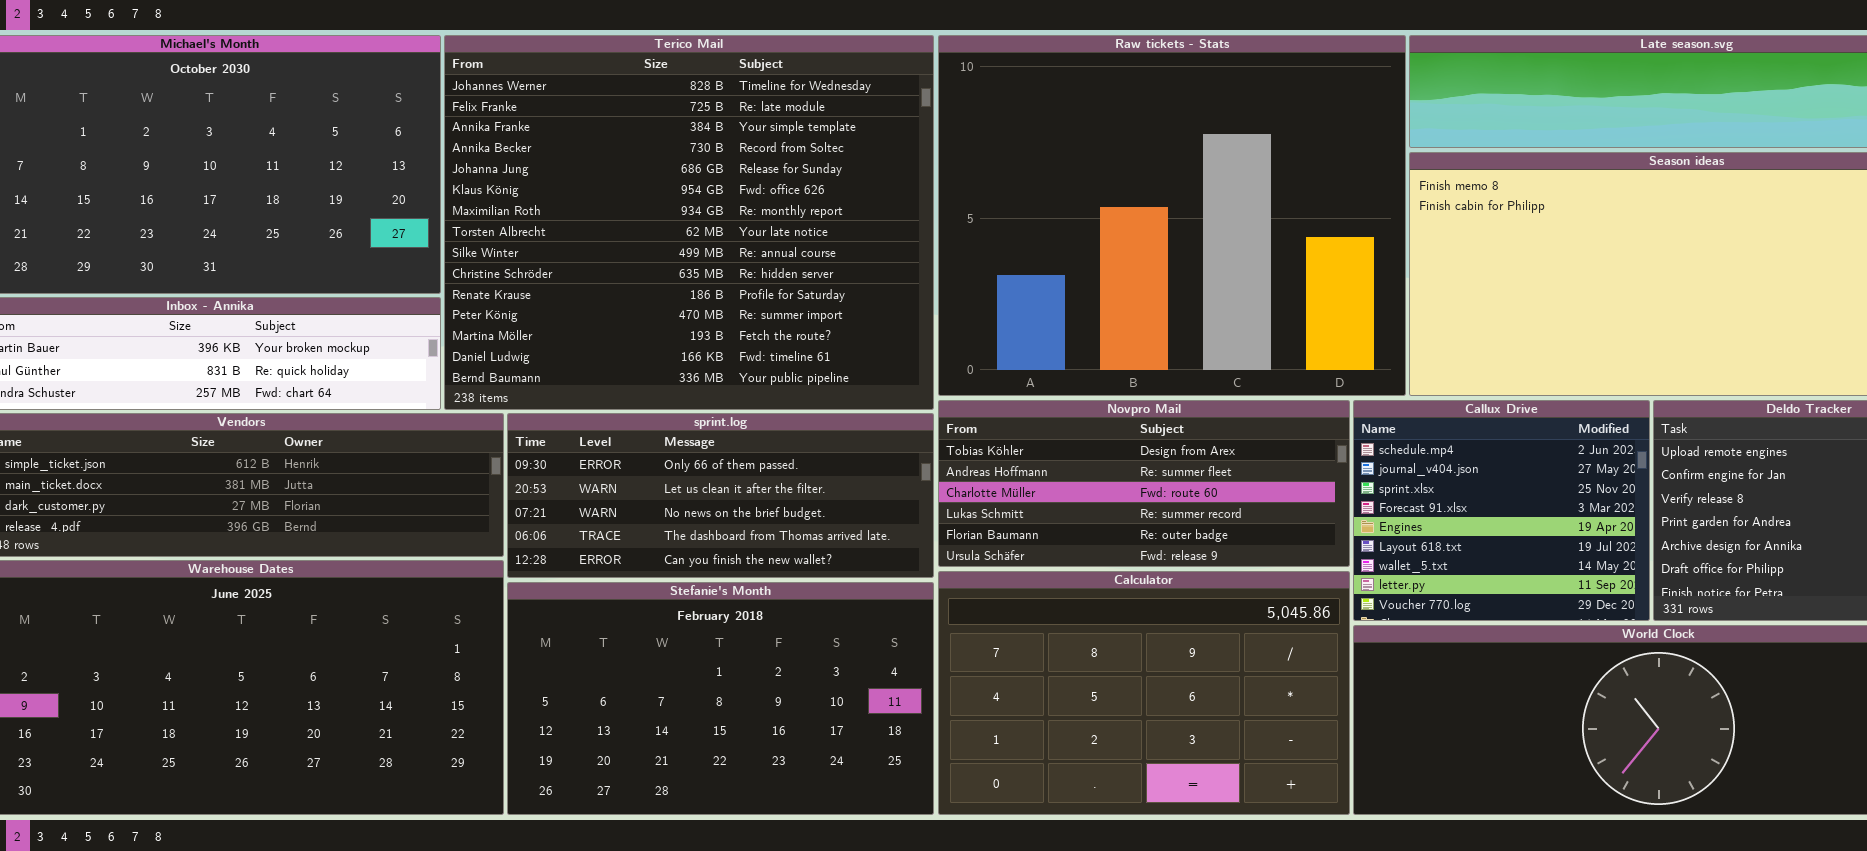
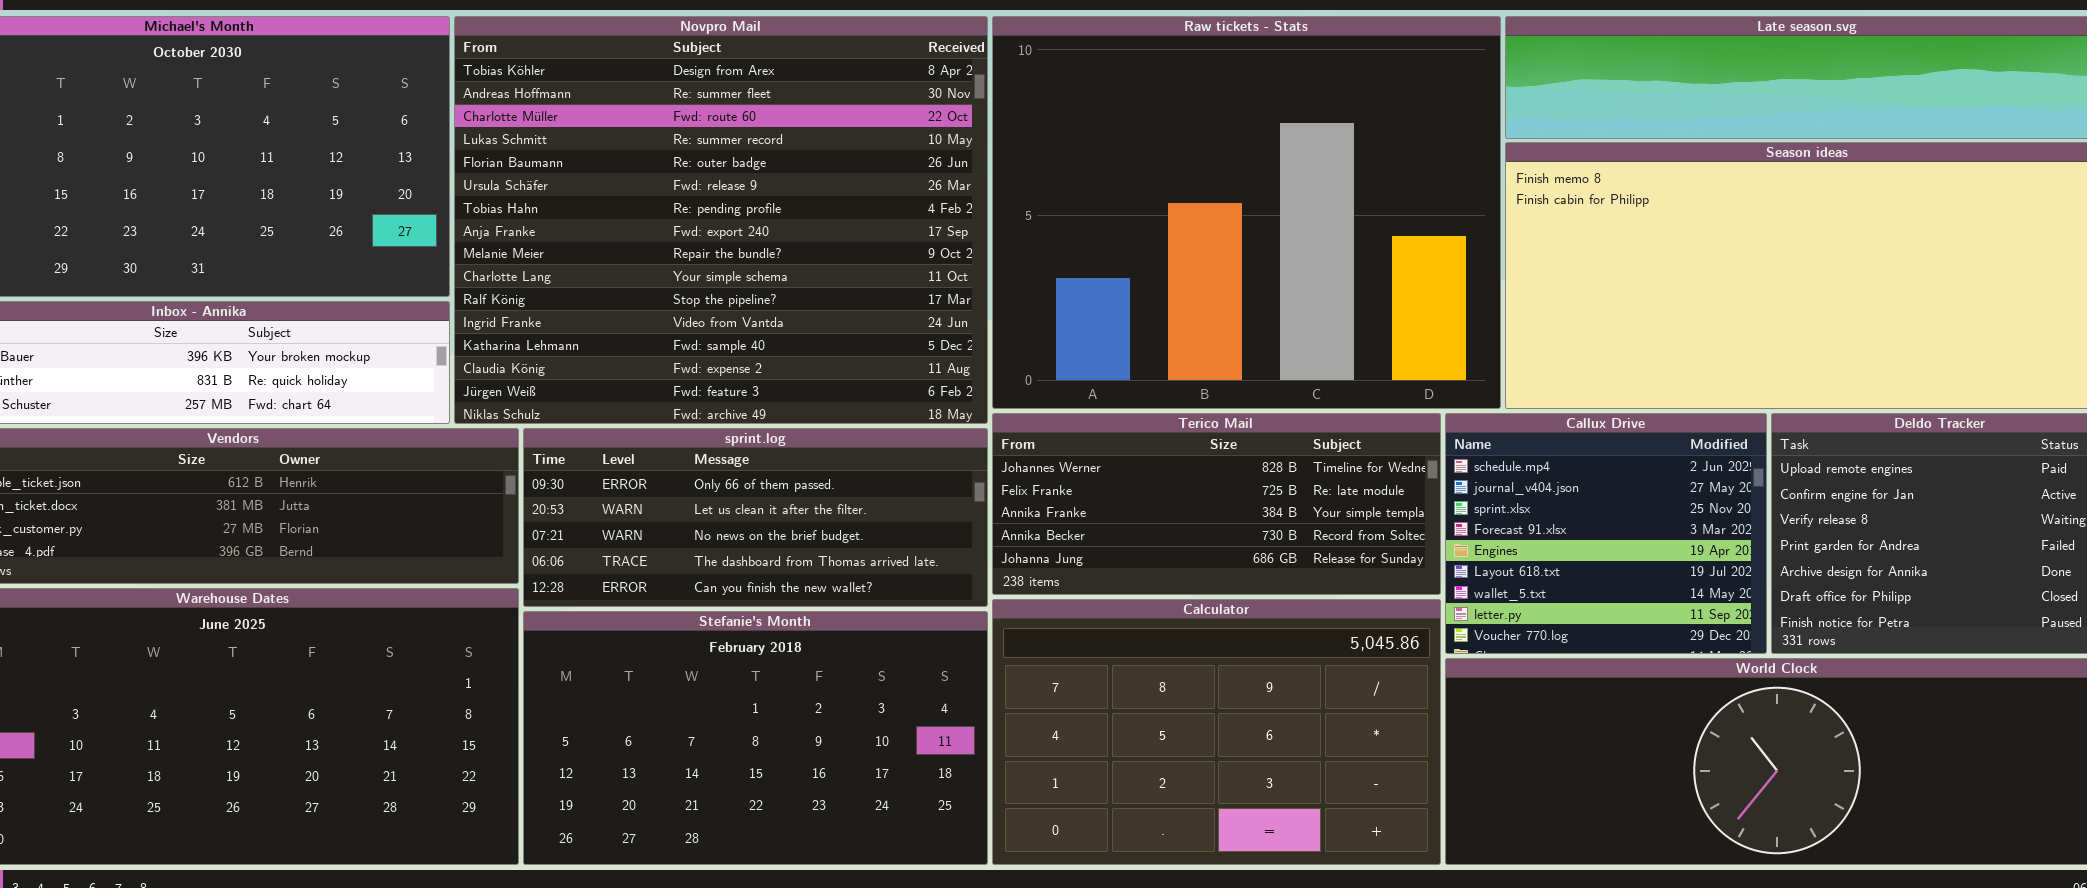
Terico Mail: [444,35,934,410] -> [992,413,1441,595], moved, resized
Novpro Mail: [938,400,1350,567] -> [454,16,988,424], moved, resized

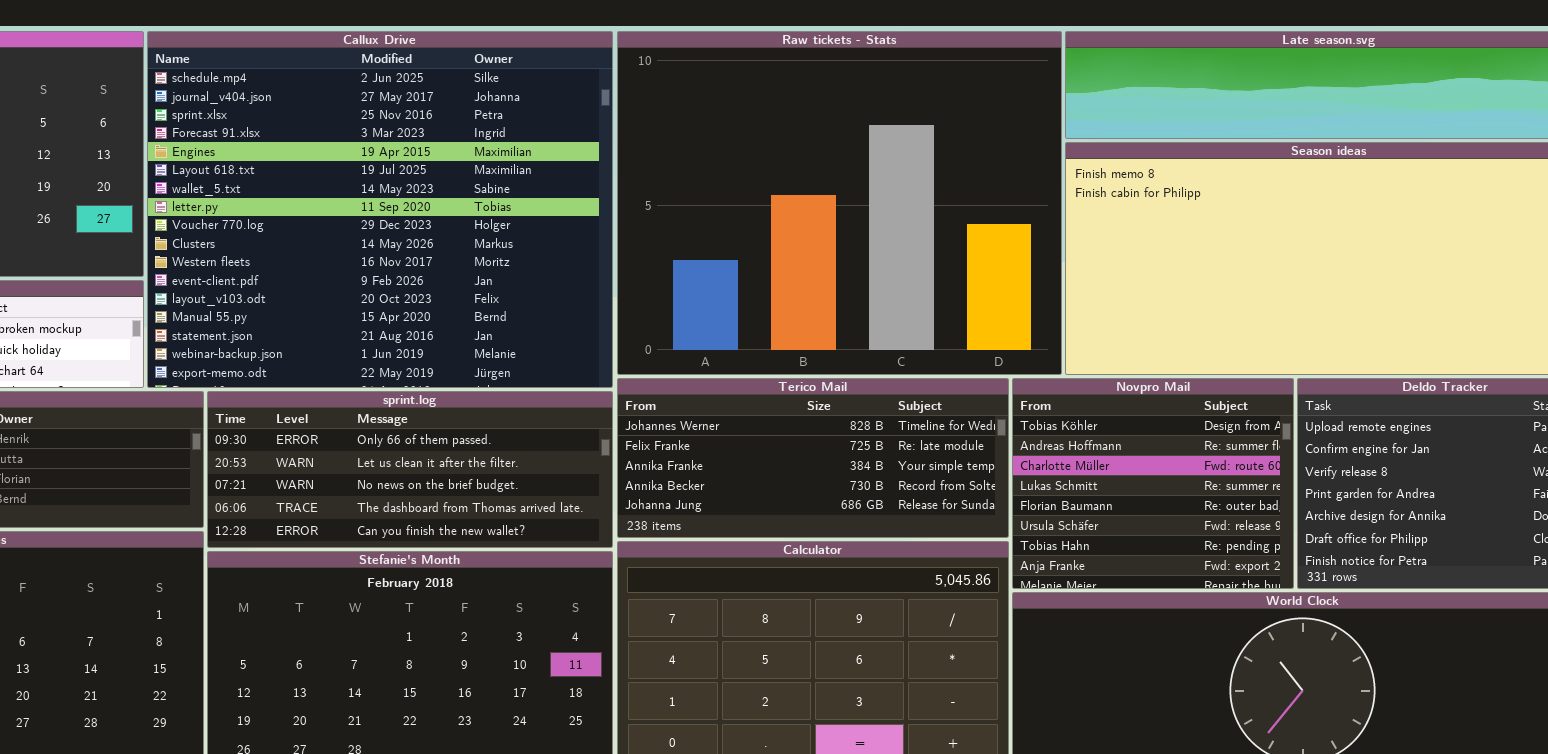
Novpro Mail: [454,16,988,424] -> [1012,378,1294,589], moved, resized
Callux Drive: [1445,413,1767,654] -> [147,31,613,388], moved, resized

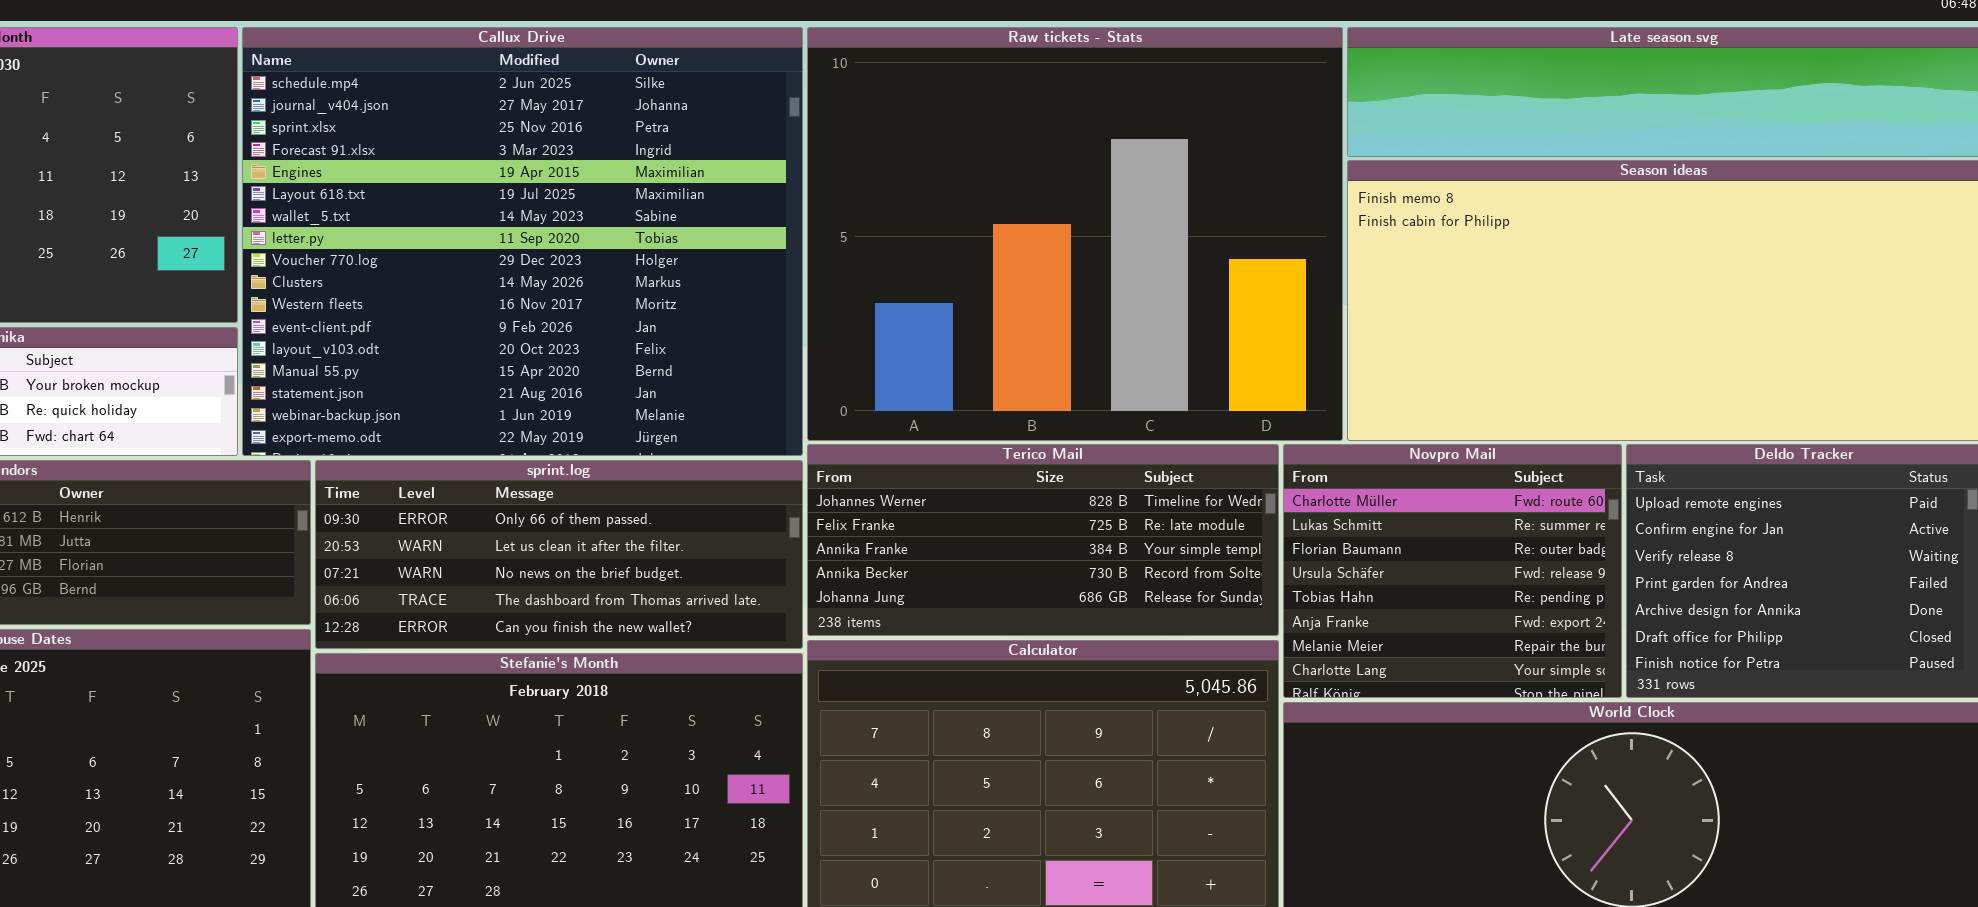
Novpro Mail: [1012,378,1294,589] -> [1283,444,1622,698], scrolled down 2 rows

